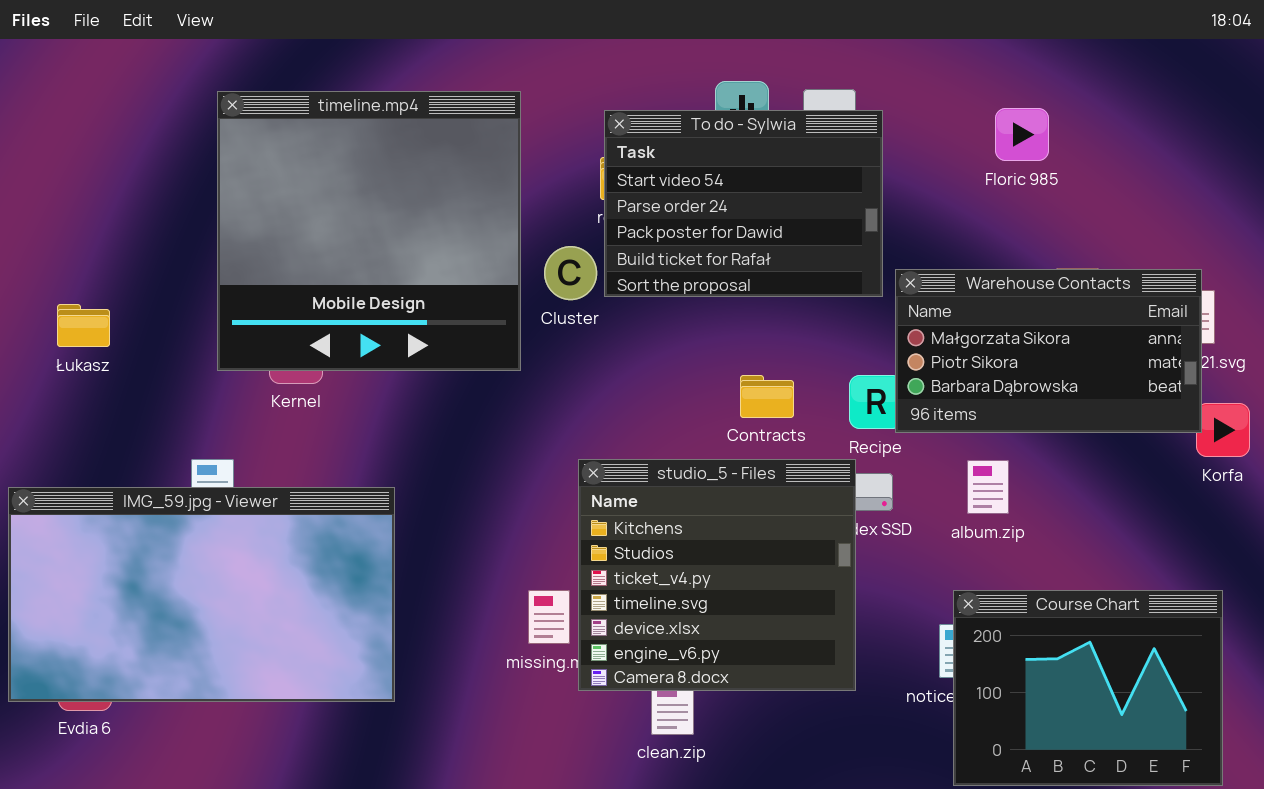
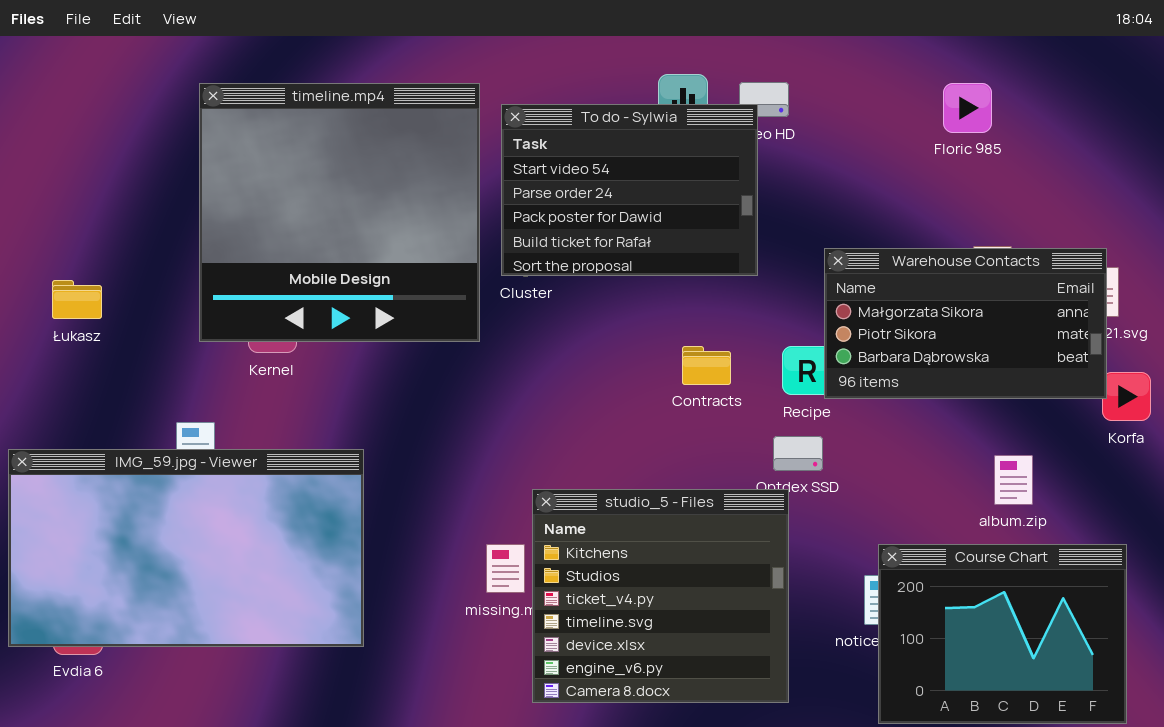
Floric 985: [995,108,1049,161] -> [943,83,992,133], moved
To do - Sylwia: [604,110,883,297] -> [501,104,758,276], moved
studio_5 - Files: [578,459,856,691] -> [532,489,789,703], moved
album.zip: [967,460,1009,514] -> [994,455,1033,505], moved

